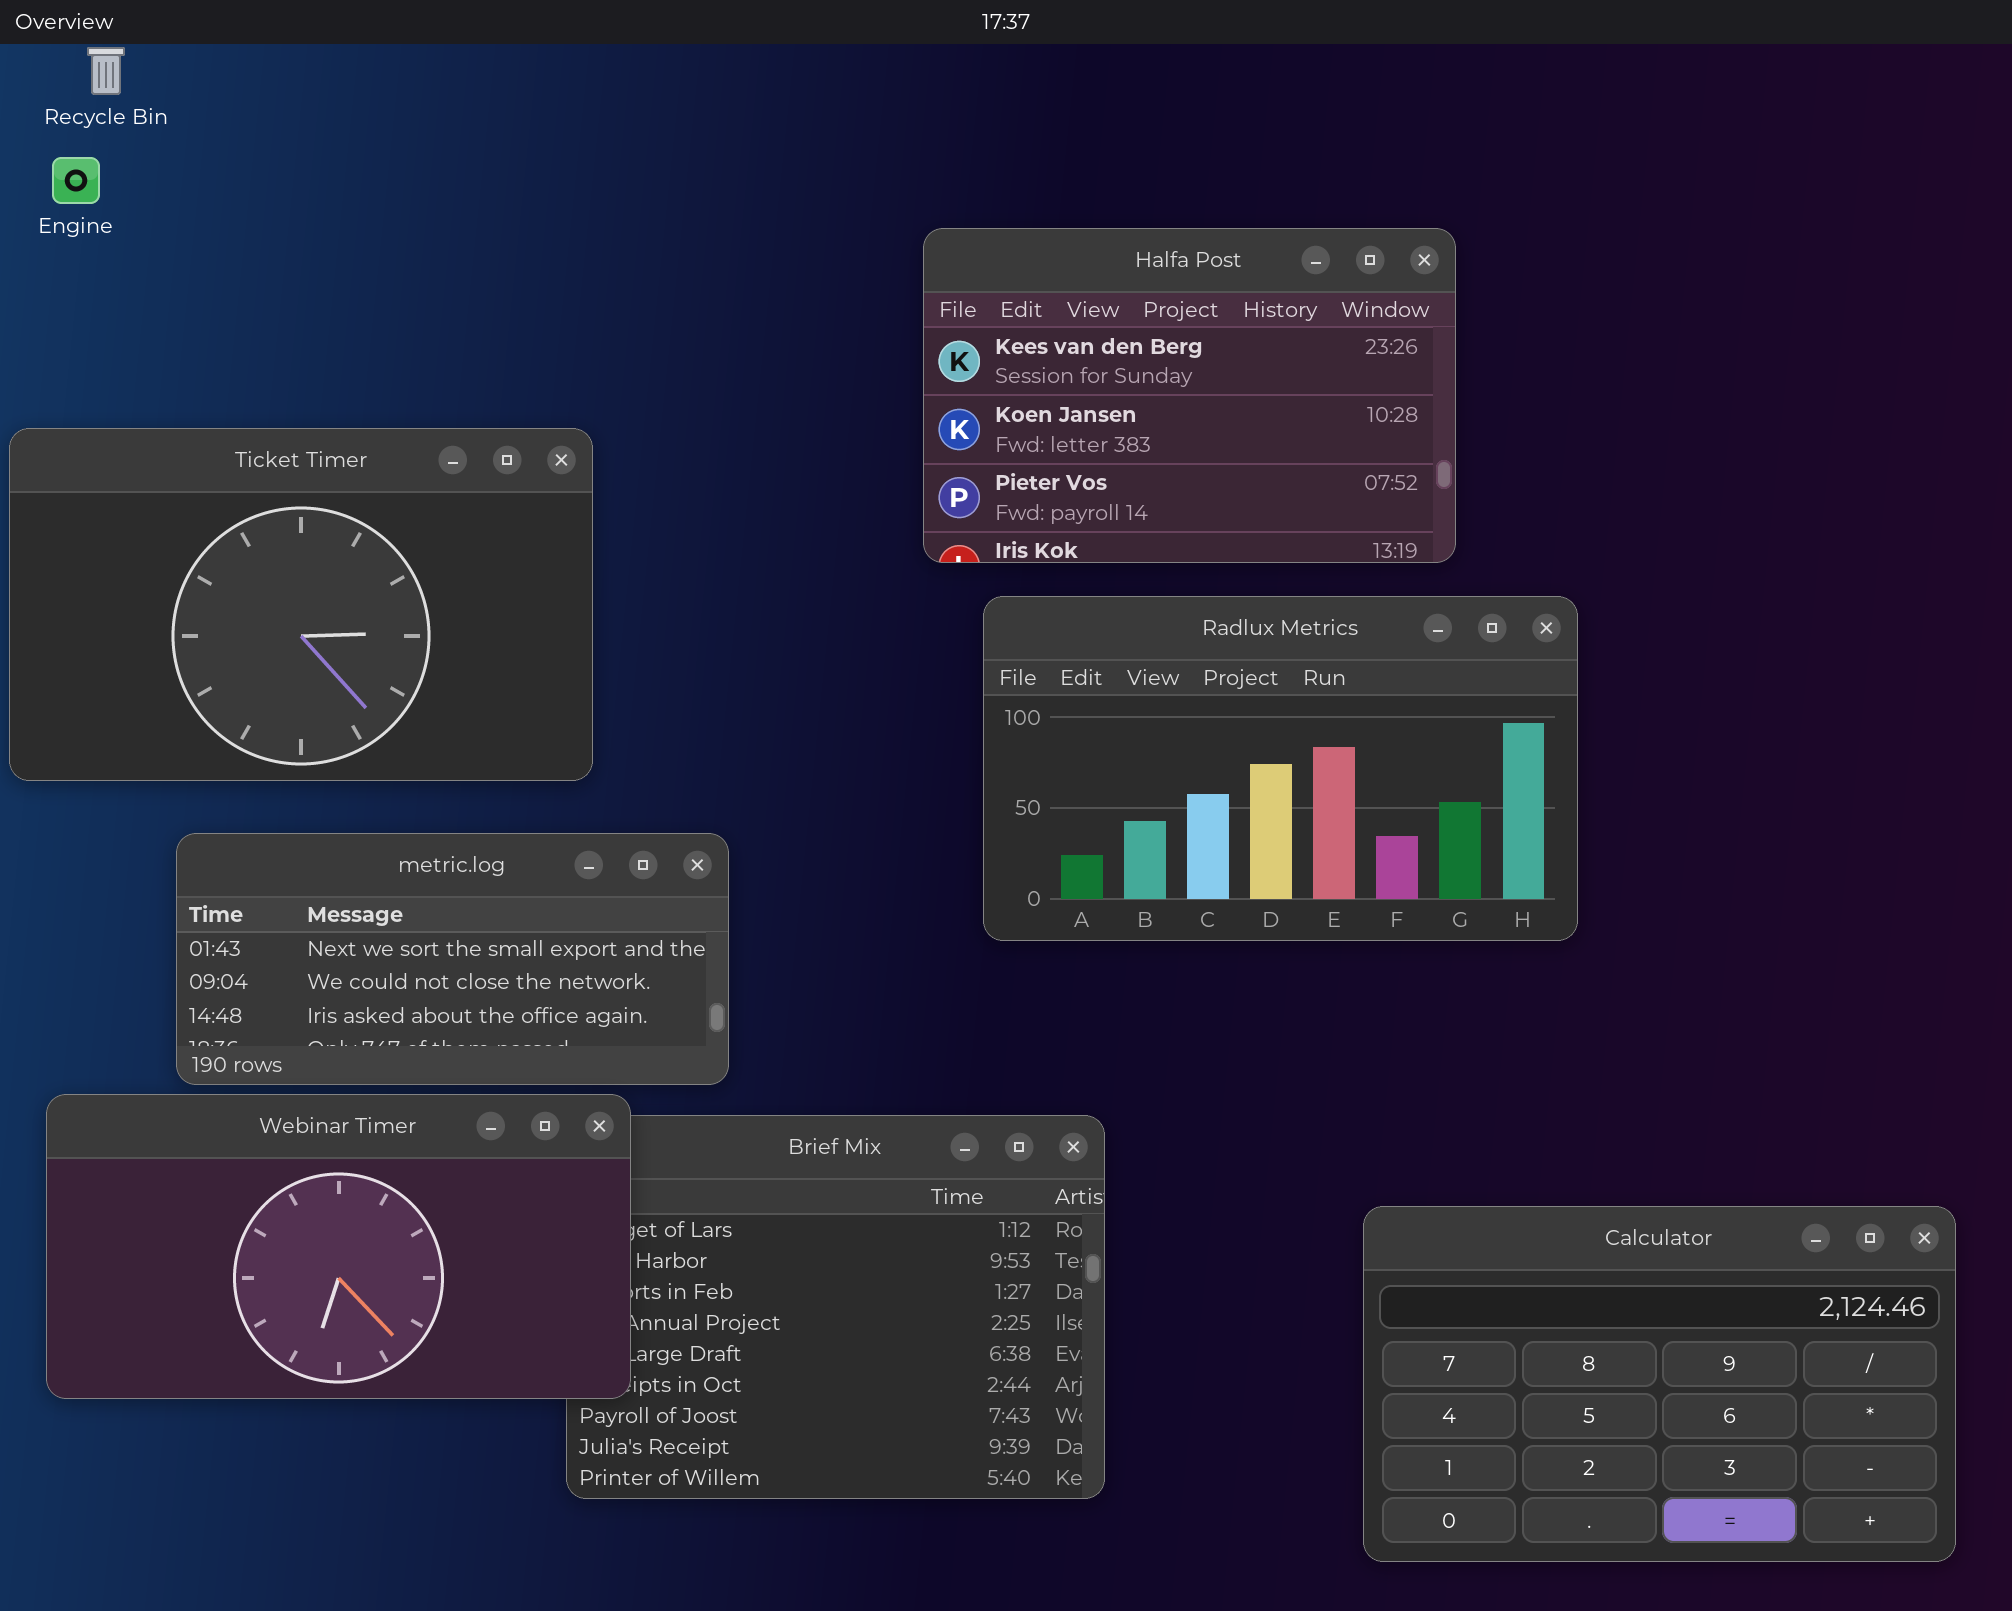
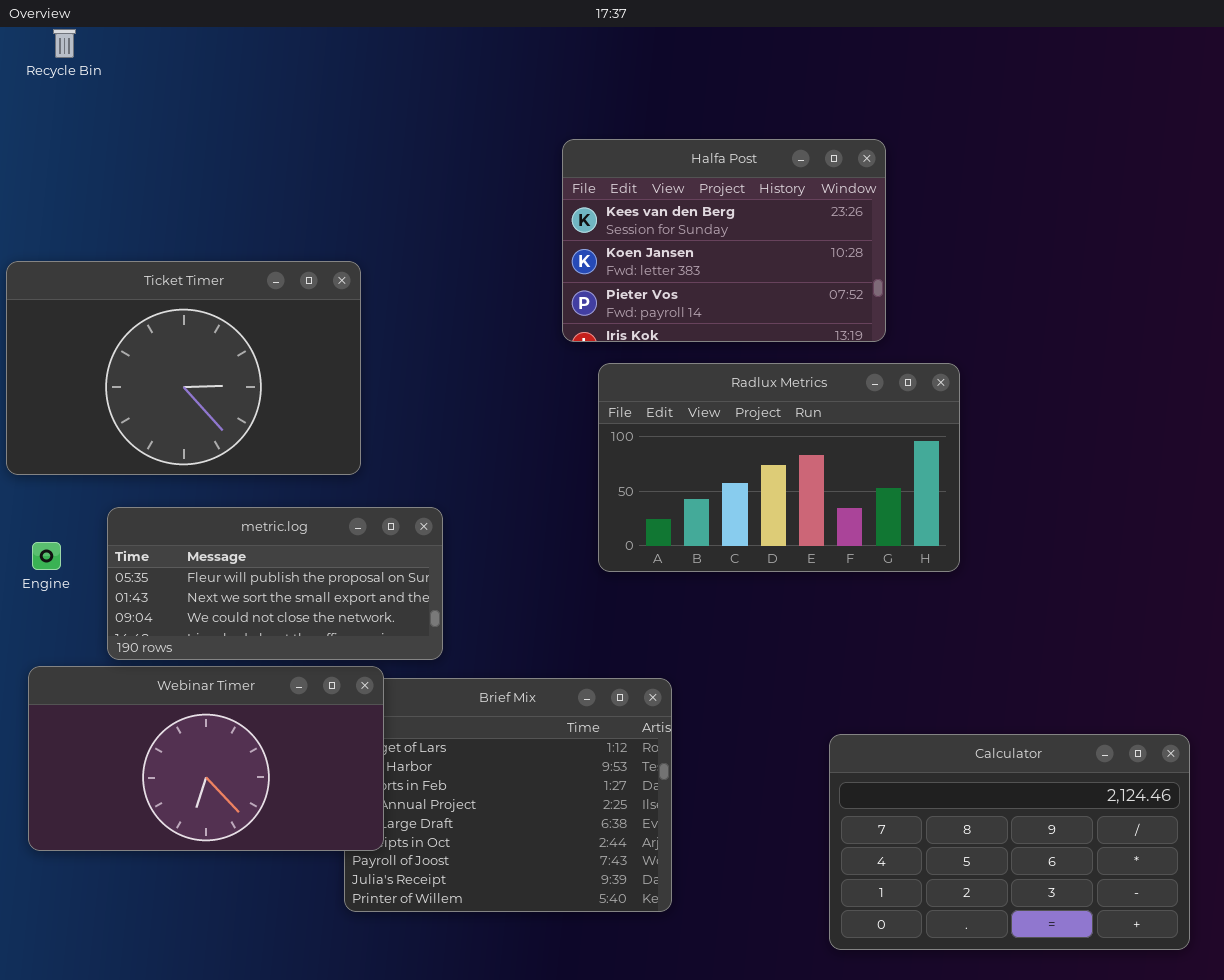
Engine: [52,157,100,204] -> [32,542,61,570], moved
metric.log: [176,833,729,1085] -> [107,507,443,660], scrolled up 1 row

